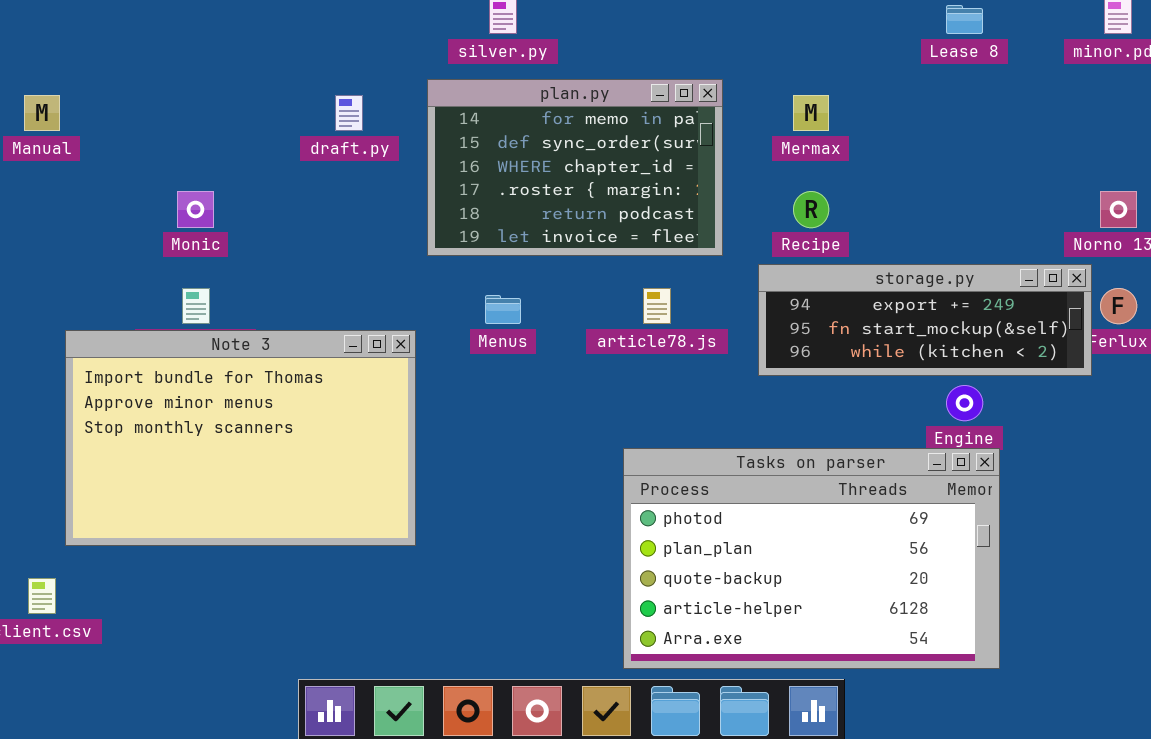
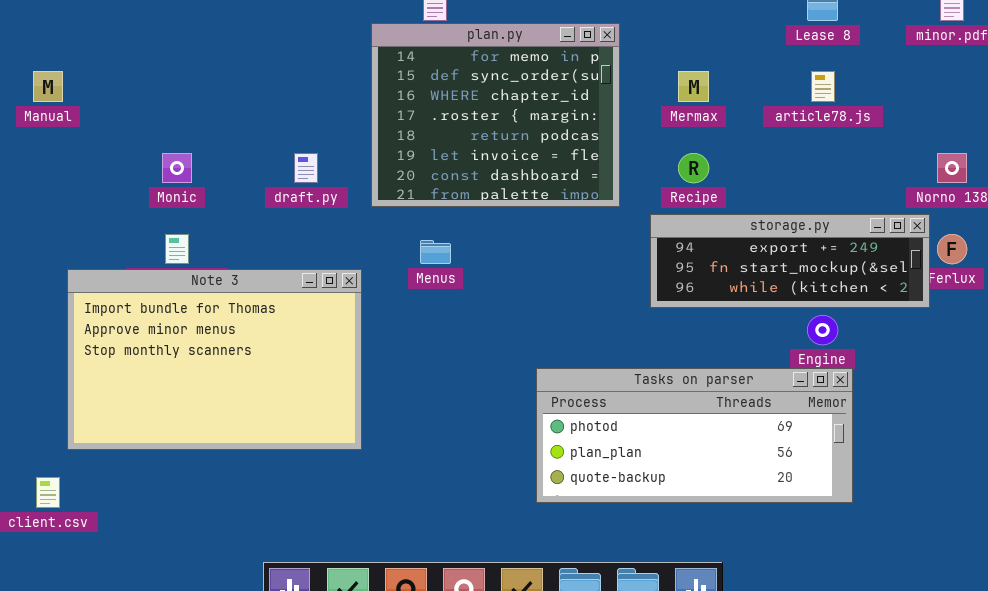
plan.py: [427,79,723,256] -> [371,23,620,207], resized
draft.py: [335,95,363,131] -> [294,153,318,183], moved
article78.js: [643,288,671,324] -> [811,71,835,102], moved
Tasks on parser: [623,448,1000,669] -> [536,368,853,503], resized

